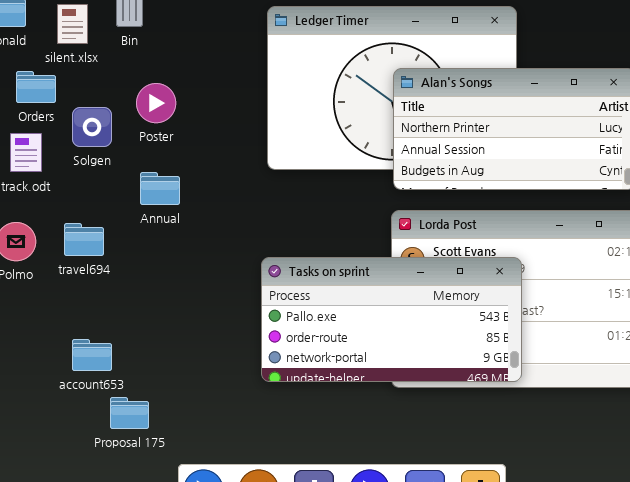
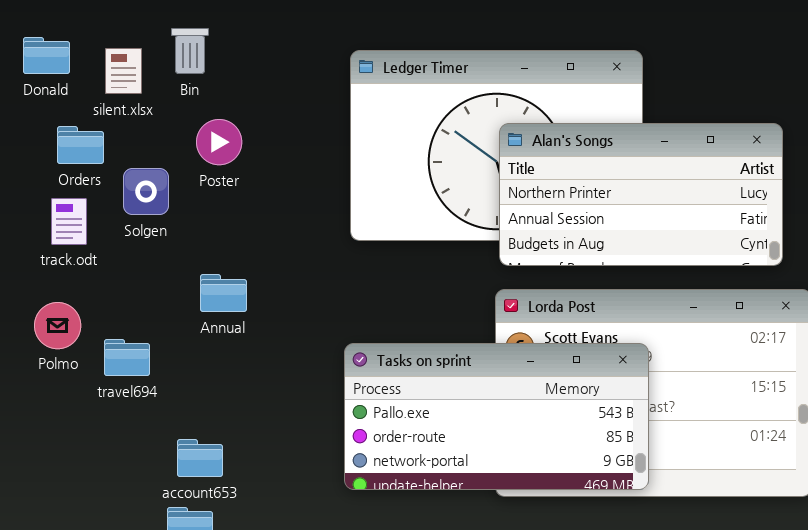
Poster: [136,83,176,123] -> [196,119,242,165], moved
Annual: [140,172,180,205] -> [200,274,247,312], moved
travel694: [64,223,104,256] -> [104,339,150,376], moved
account653: [72,339,112,371] -> [177,439,223,477], moved

